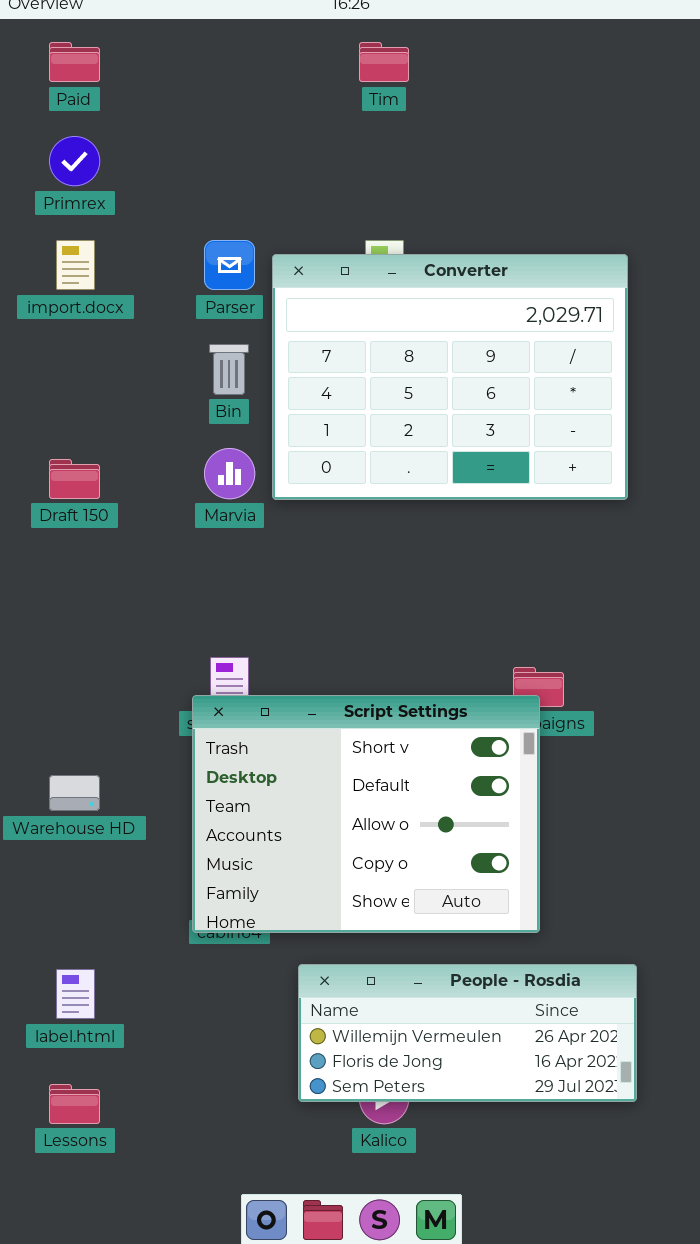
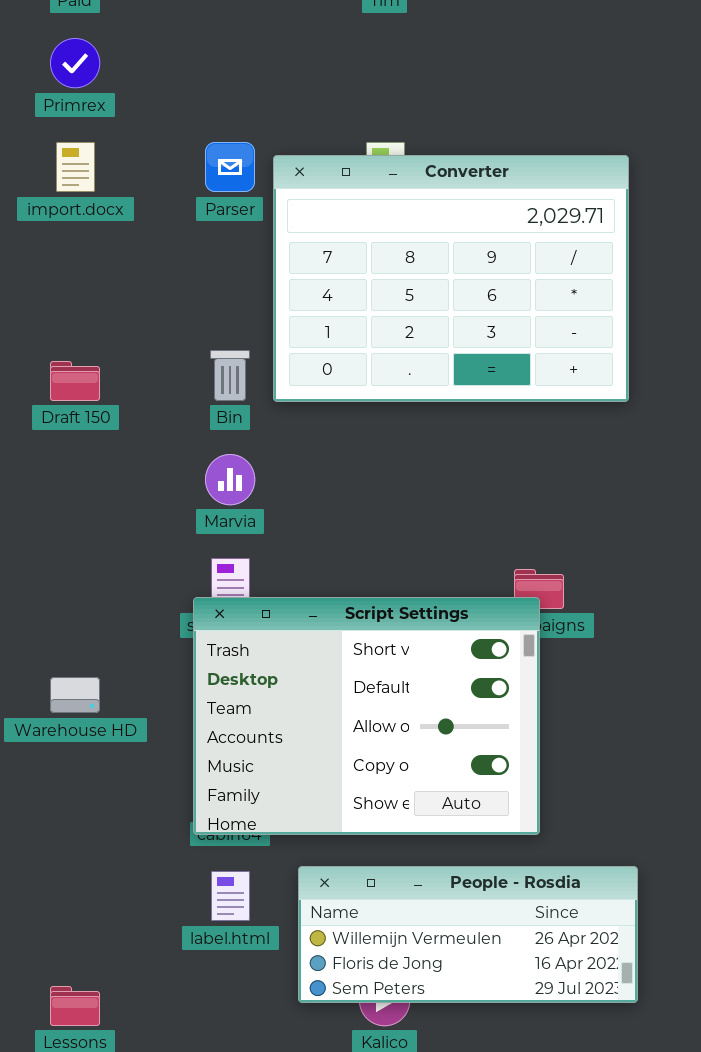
Bin: [209,344,249,395] -> [210,350,250,401], moved
Marvia: [204,448,255,499] -> [205,454,255,505], moved
label.html: [56,969,95,1019] -> [211,871,250,921], moved

